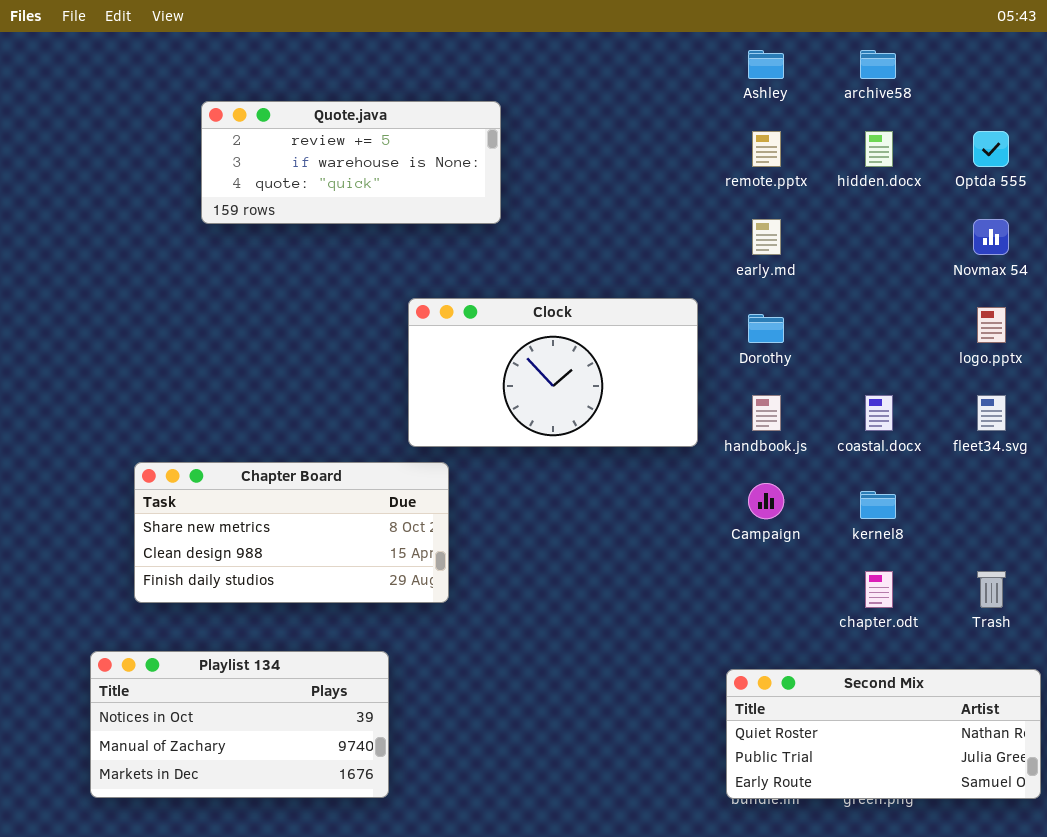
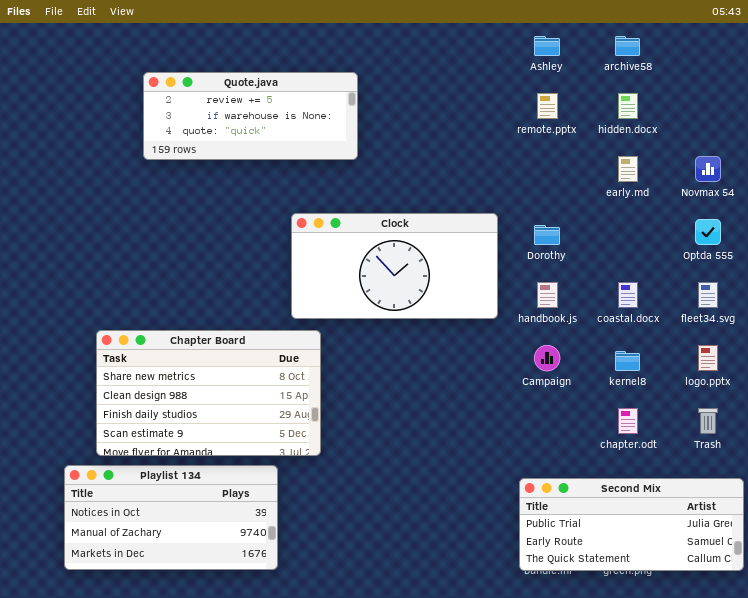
Optda 555: [973,131,1009,167] -> [695,219,721,245], moved
early.md: [752,219,781,255] -> [618,156,638,182], moved
logo.pptx: [977,307,1006,343] -> [698,345,718,371], moved
Chapter Board: [134,462,449,603] -> [96,330,321,456], resized
Second Mix: [726,669,1041,799] -> [519,478,744,571], scrolled down 1 row

